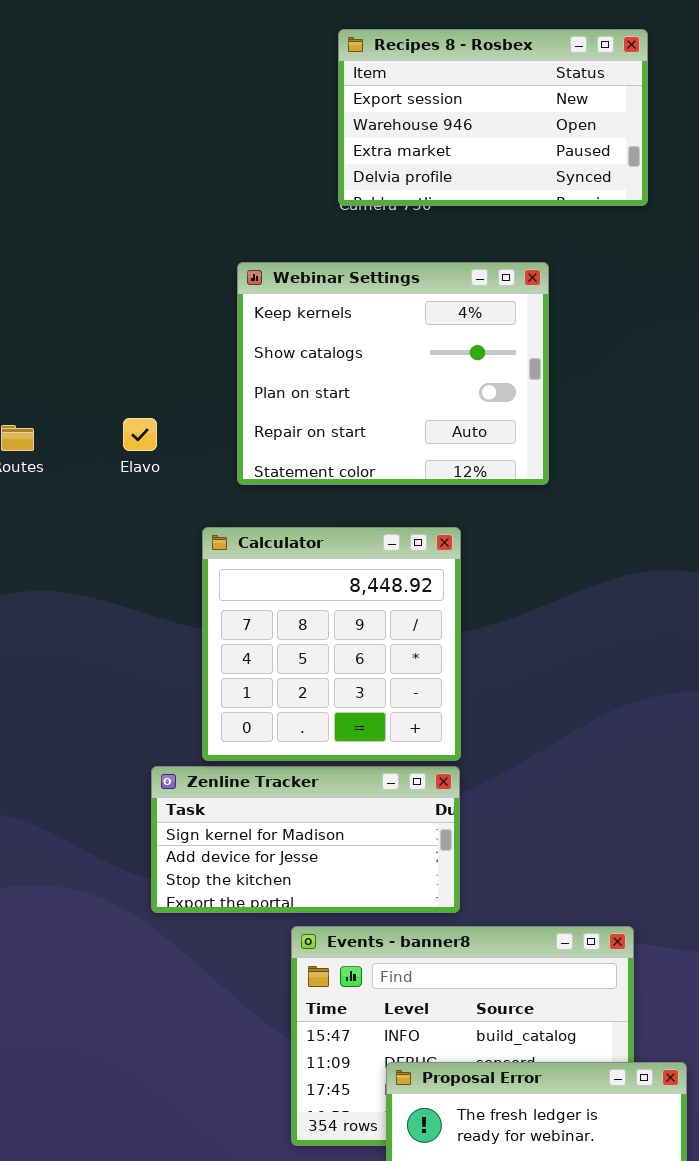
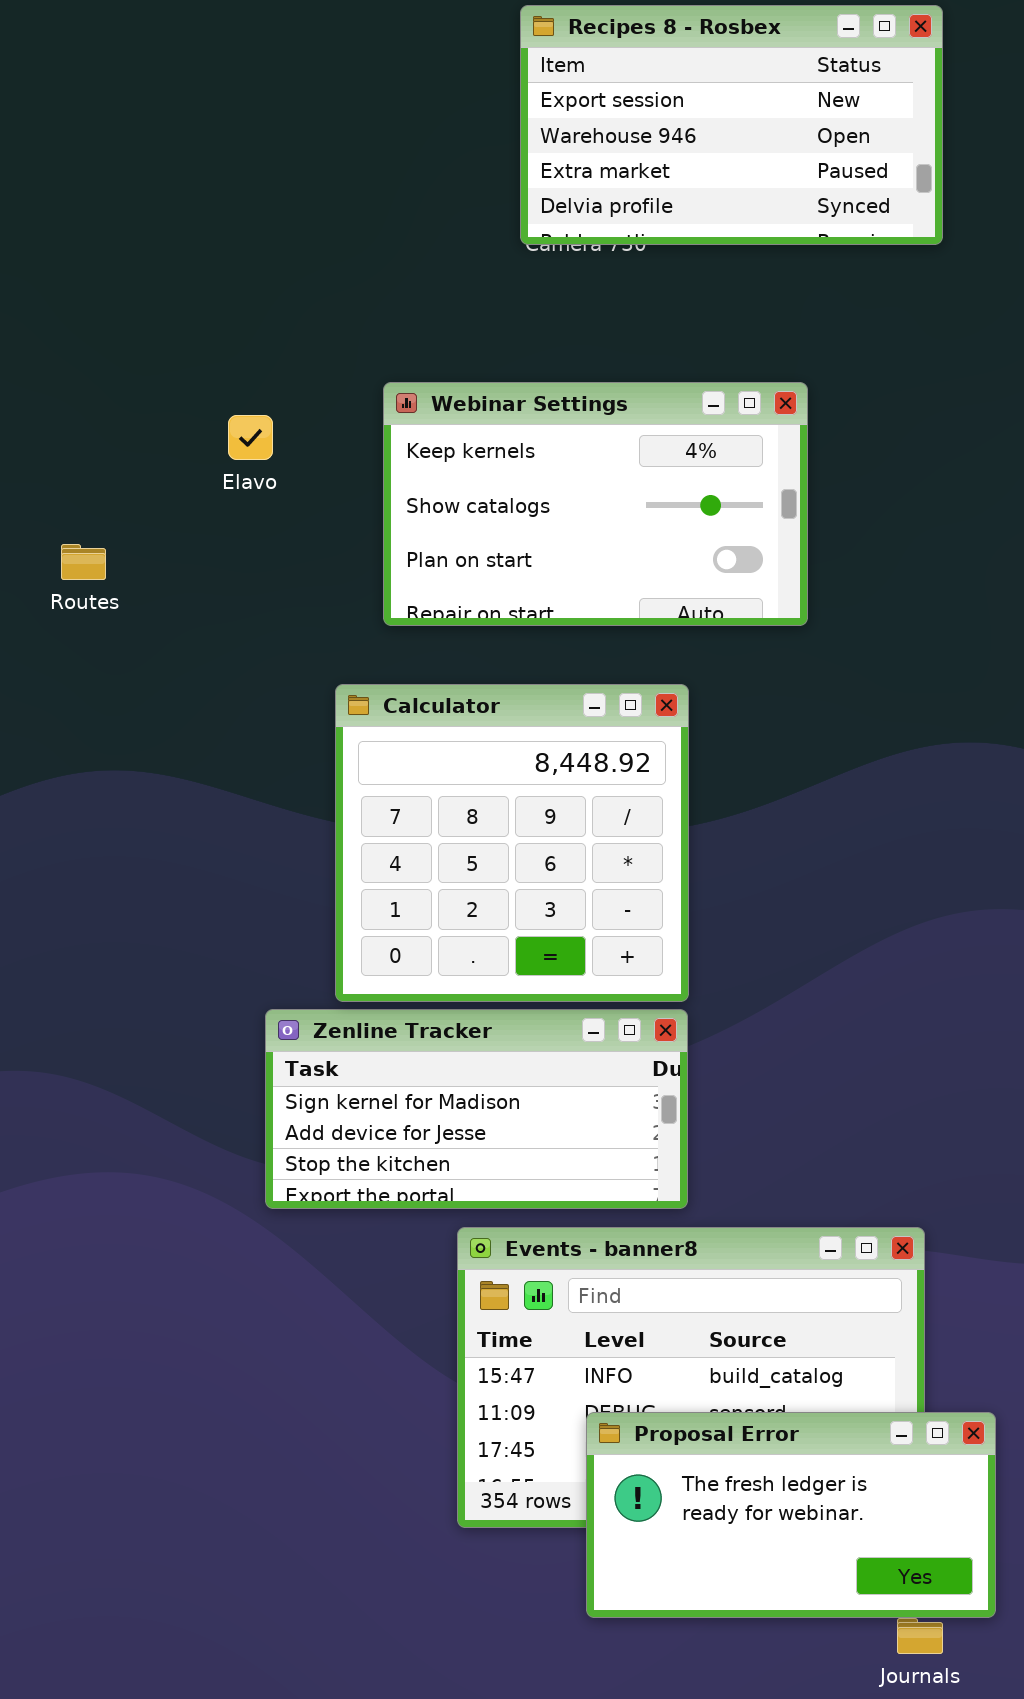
Webinar Settings: [237,262,549,485] -> [383,382,808,626], resized
Elavo: [123,418,157,451] -> [228,415,273,460], moved

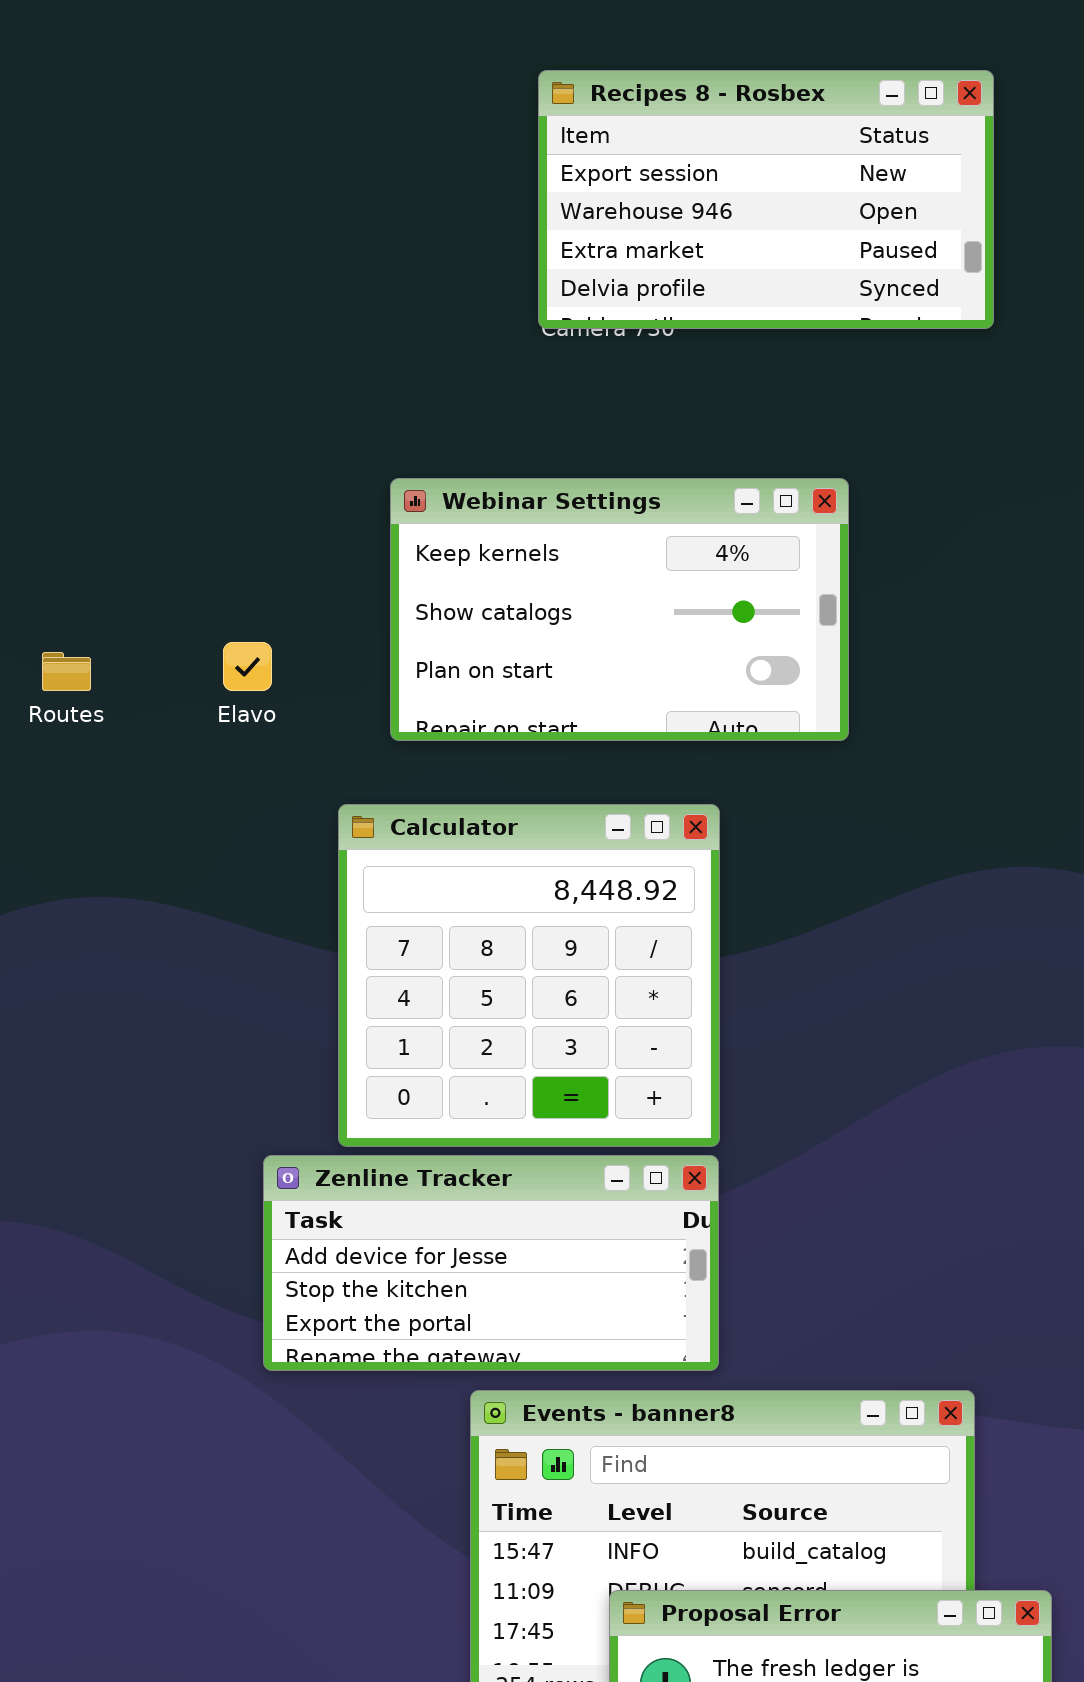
Elavo: [228,415,273,460] -> [223,642,272,691], moved
Zenline Tracker: [265,1009,688,1209] -> [263,1155,719,1371], scrolled down 1 row

